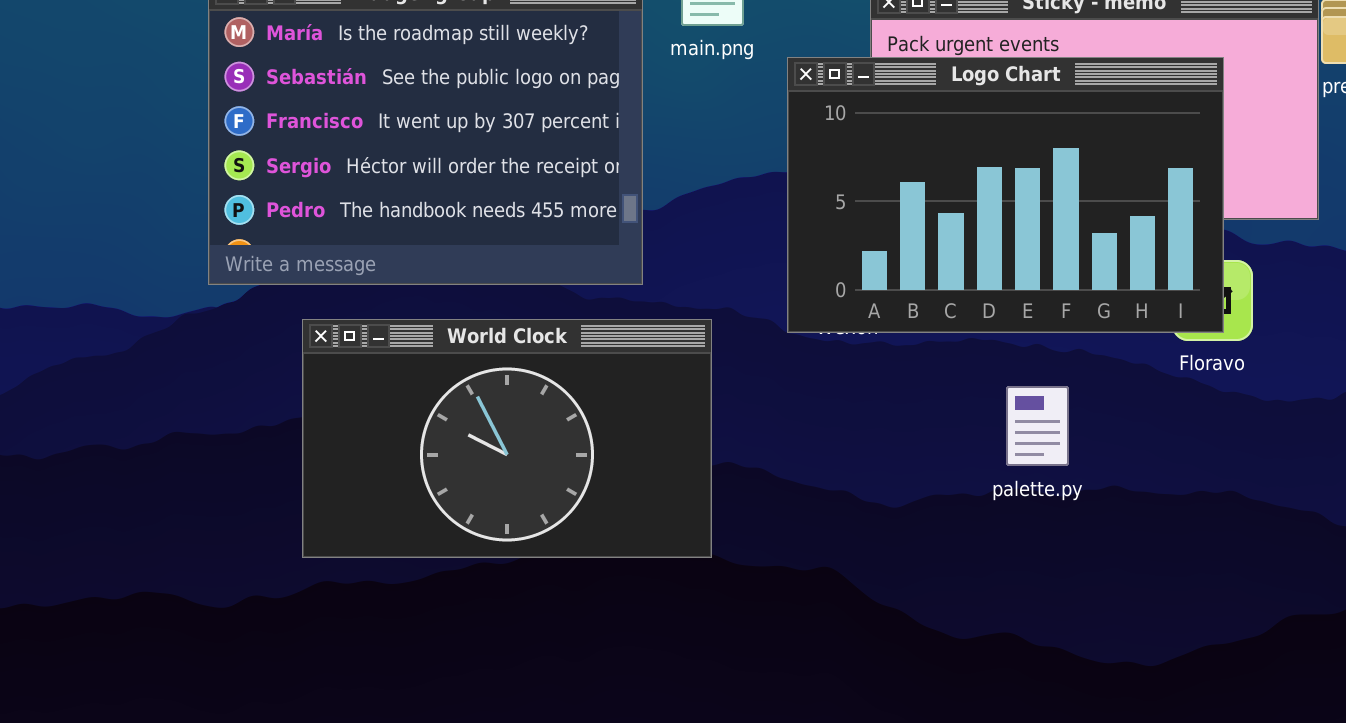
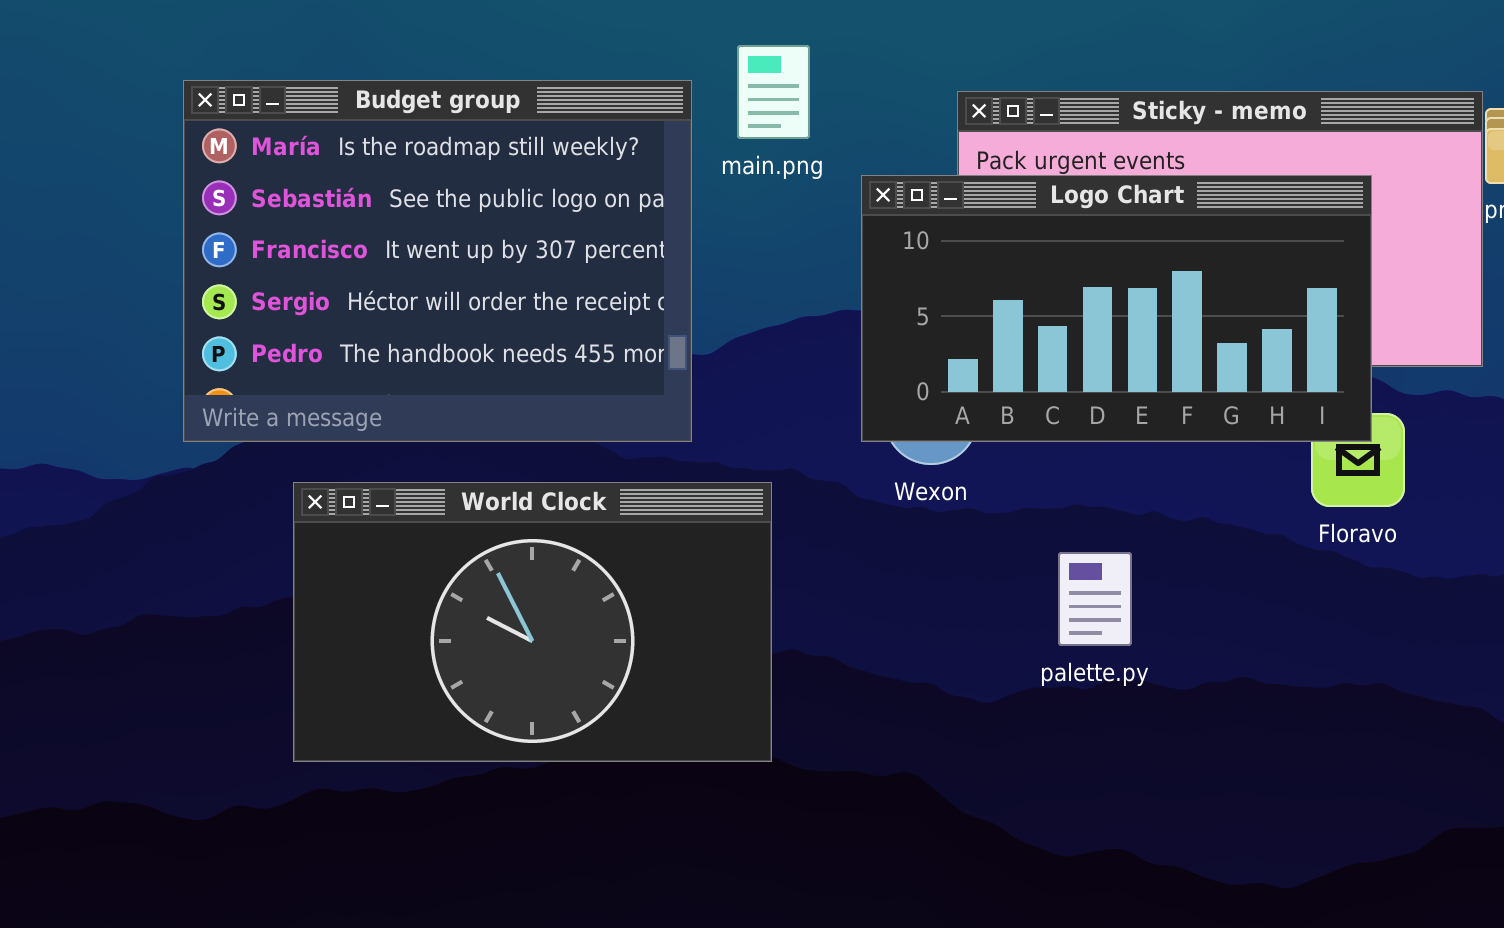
Logo Chart: [787,57,1224,333] -> [861,175,1372,442], resized
palette.py: [1006,386,1069,466] -> [1058,552,1132,646], moved

